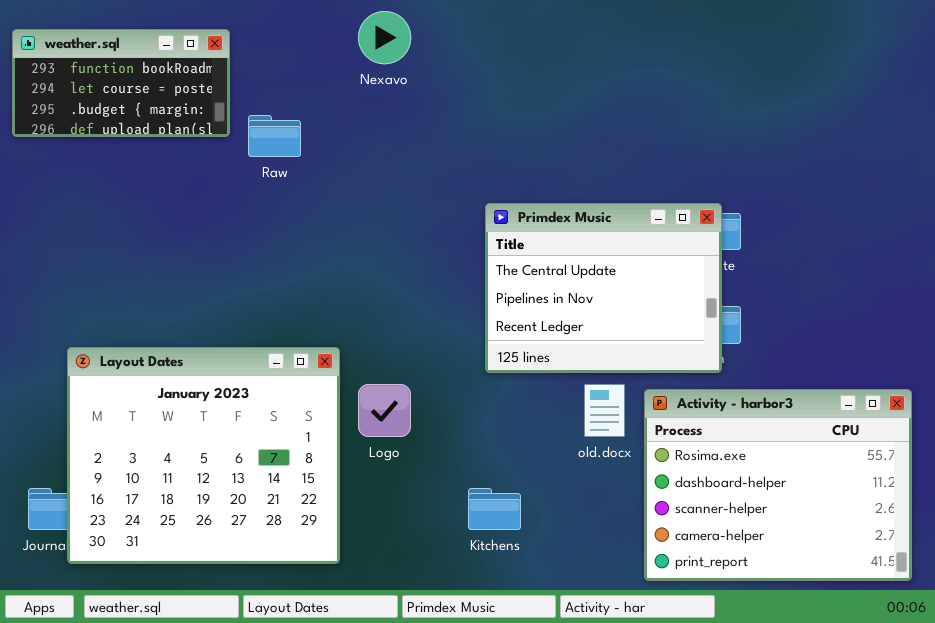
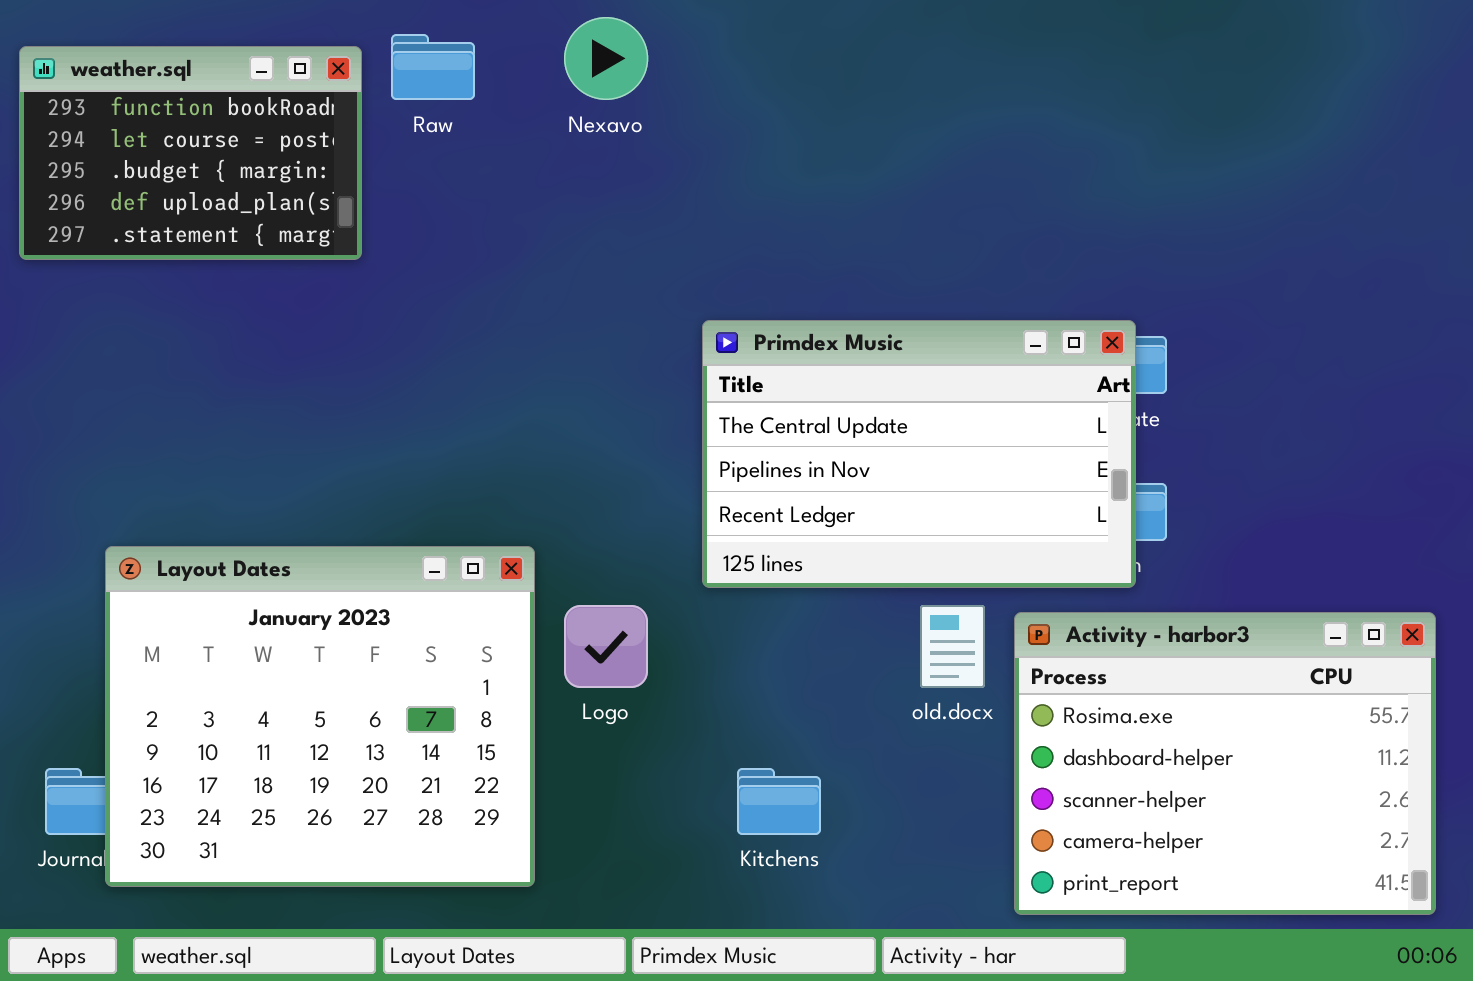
weather.sql: [12,29,230,137] -> [19,46,362,260], resized
Raw: [248,115,301,157] -> [391,34,475,100], moved
Primdex Music: [485,203,722,373] -> [702,320,1136,588], resized

